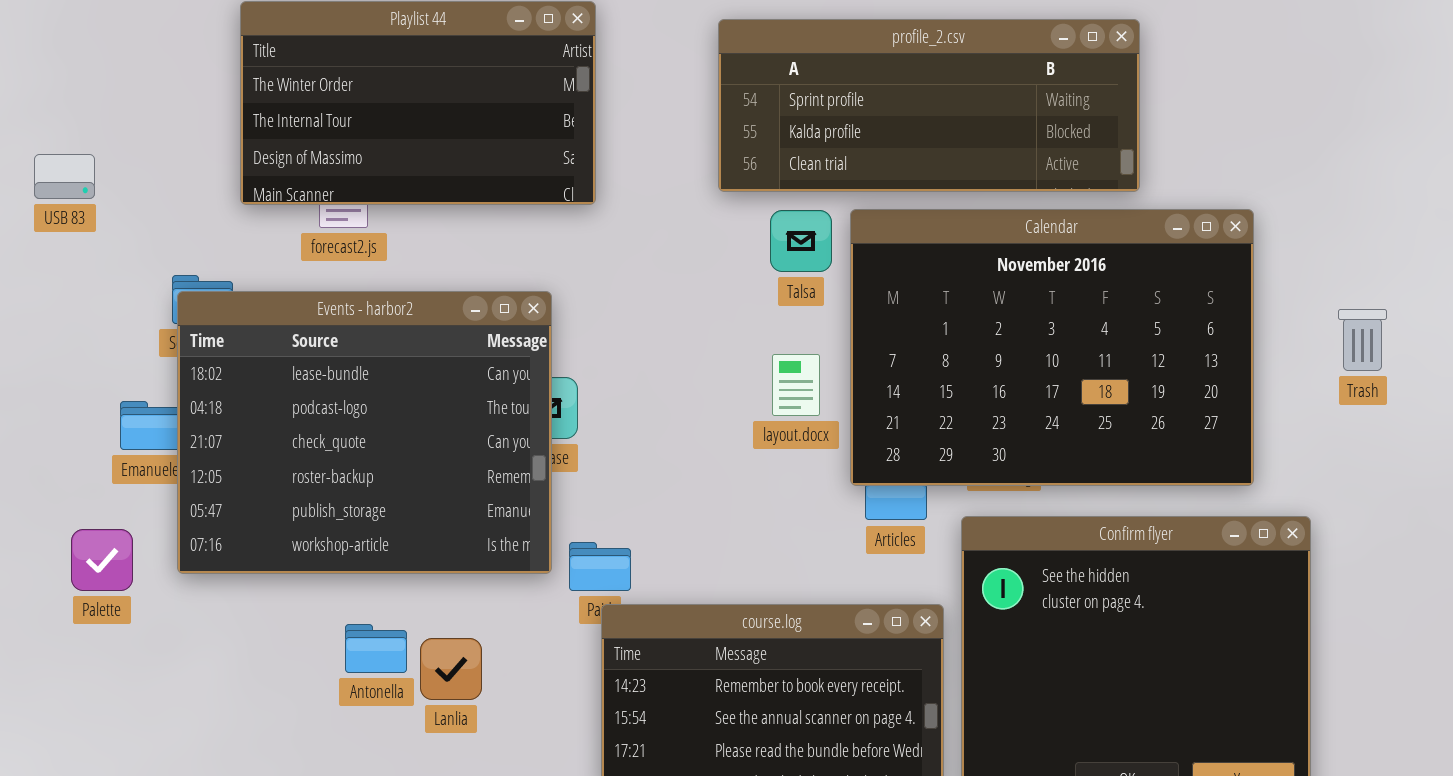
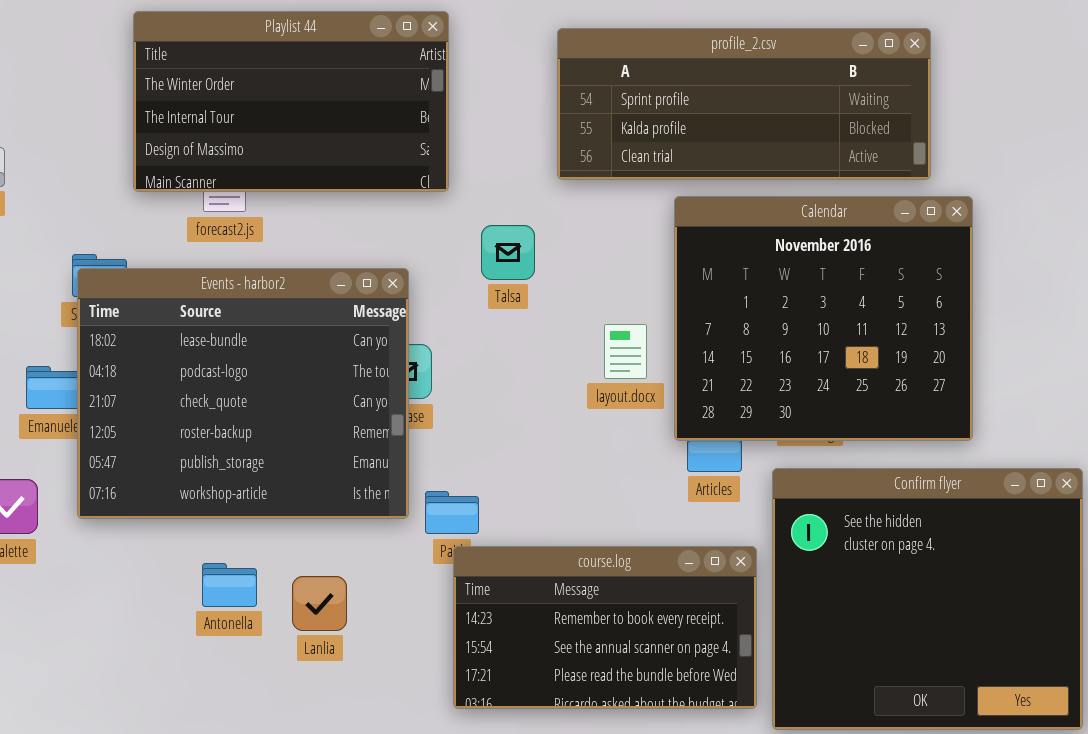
Calendar: [850,209,1254,486] -> [674,196,973,441], resized
Talsa: [770,210,832,272] -> [481,225,535,280], moved
Antonella: [345,624,407,673] -> [202,563,257,607], moved

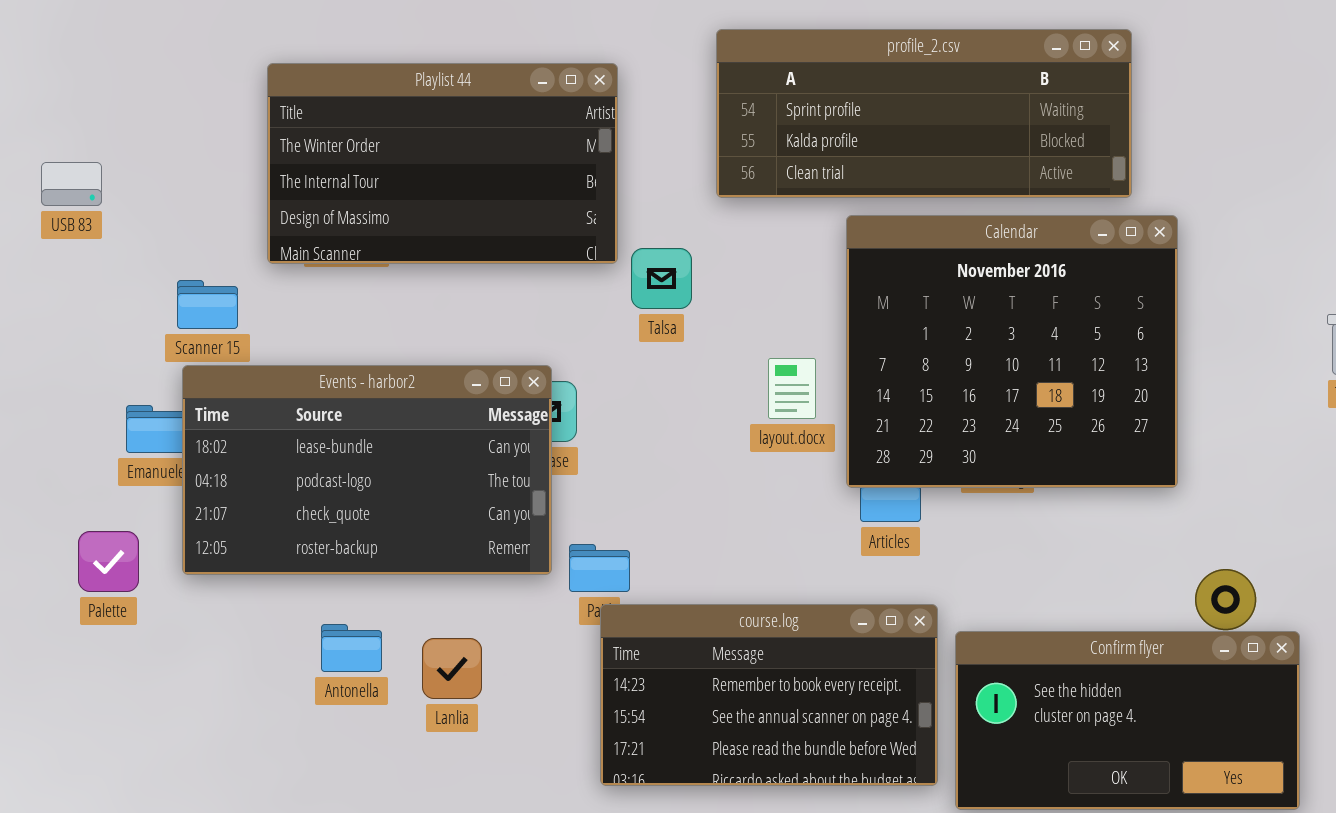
Playlist 44: [133,11,449,192] -> [267,63,618,264], moved
Events - harbor2: [77,268,409,519] -> [182,365,552,575], resized
Confirm flyer: [772,468,1083,730] -> [955,631,1300,810], resized

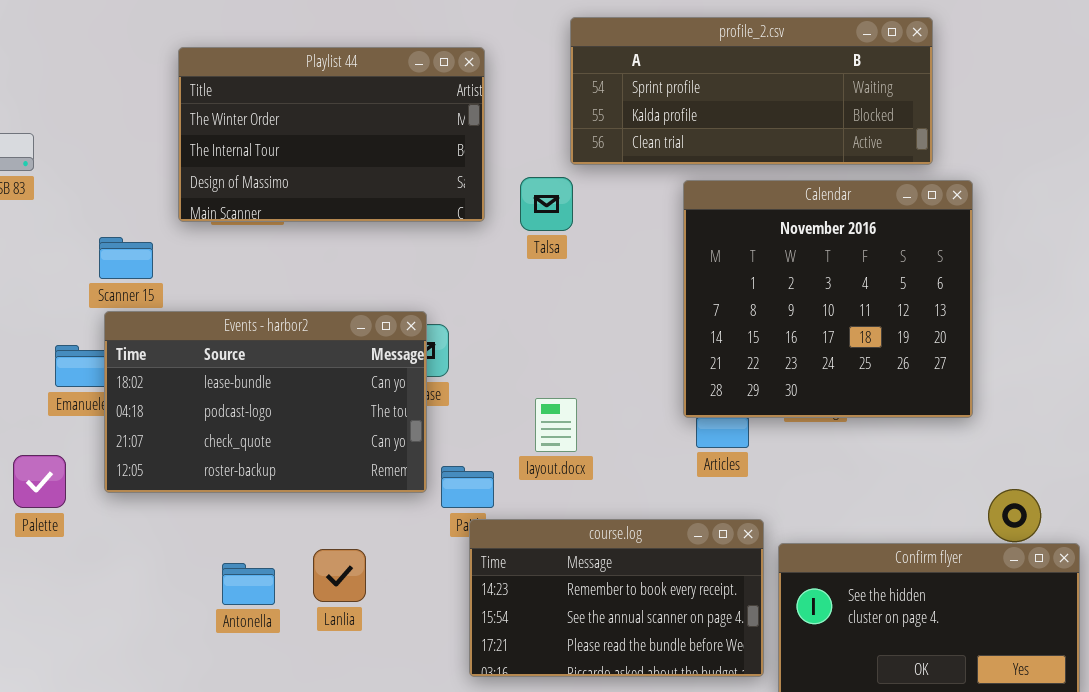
Talsa: [631,248,692,309] -> [520,177,573,231], moved
layout.docx: [768,358,816,419] -> [535,398,577,452], moved
Antonella: [321,624,382,672] -> [222,563,275,605], moved

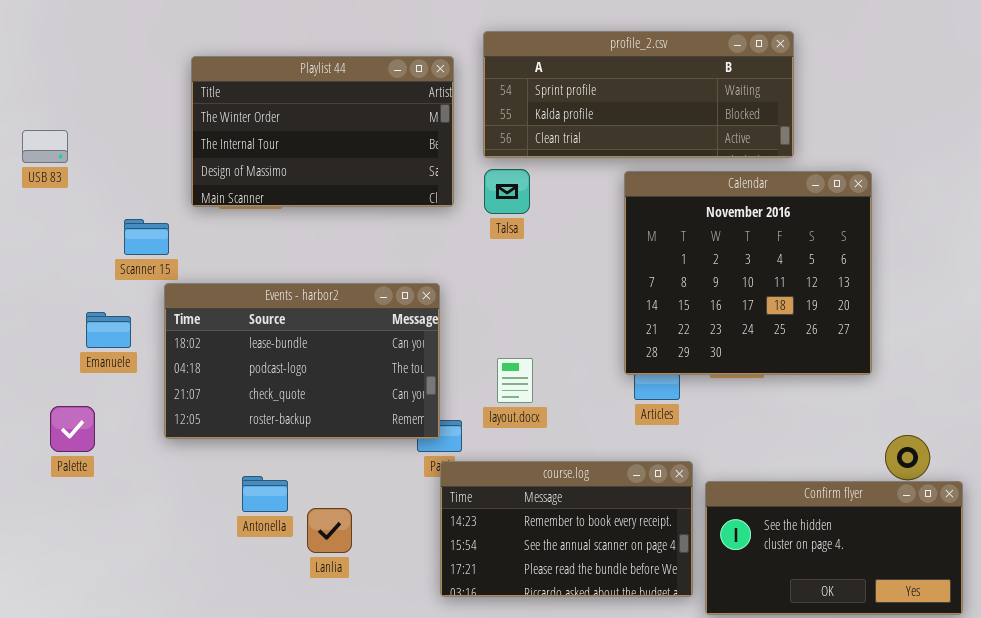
profile_2.csv: [570,17,933,165] -> [483,31,794,158], moved
Events - harbor2: [104,311,427,493] -> [164,283,440,439], moved
Lanlia: [313,549,366,602] -> [307,508,352,553], moved
Antonella: [222,563,275,605] -> [242,476,288,512], moved

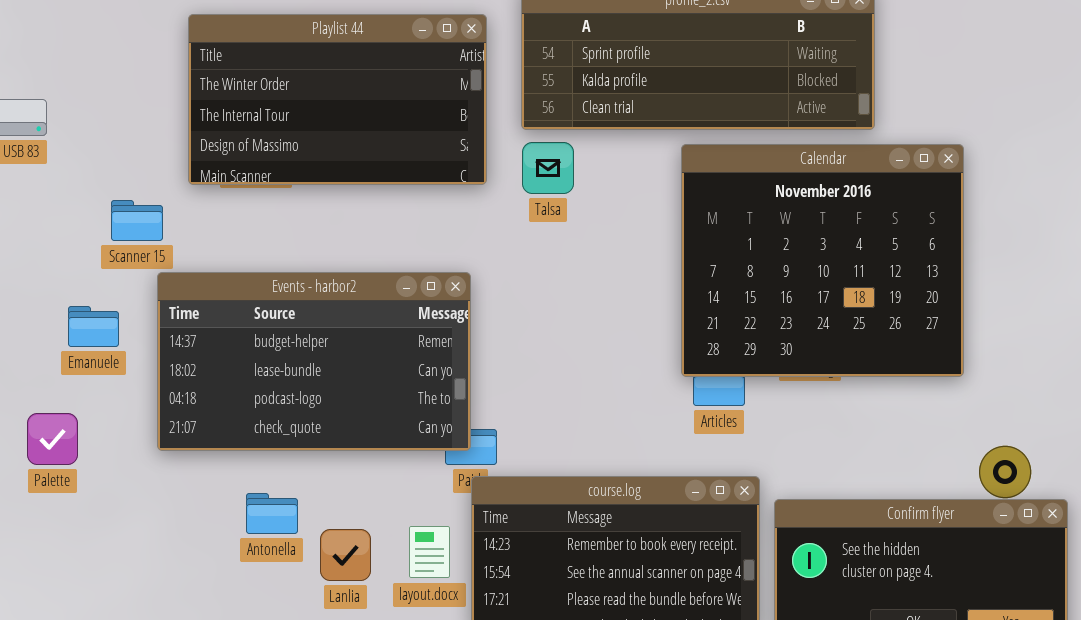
Events - harbor2: [164,283,440,439] -> [157,272,471,451], scrolled up 1 row
layout.docx: [497,358,533,403] -> [409,526,450,578], moved

